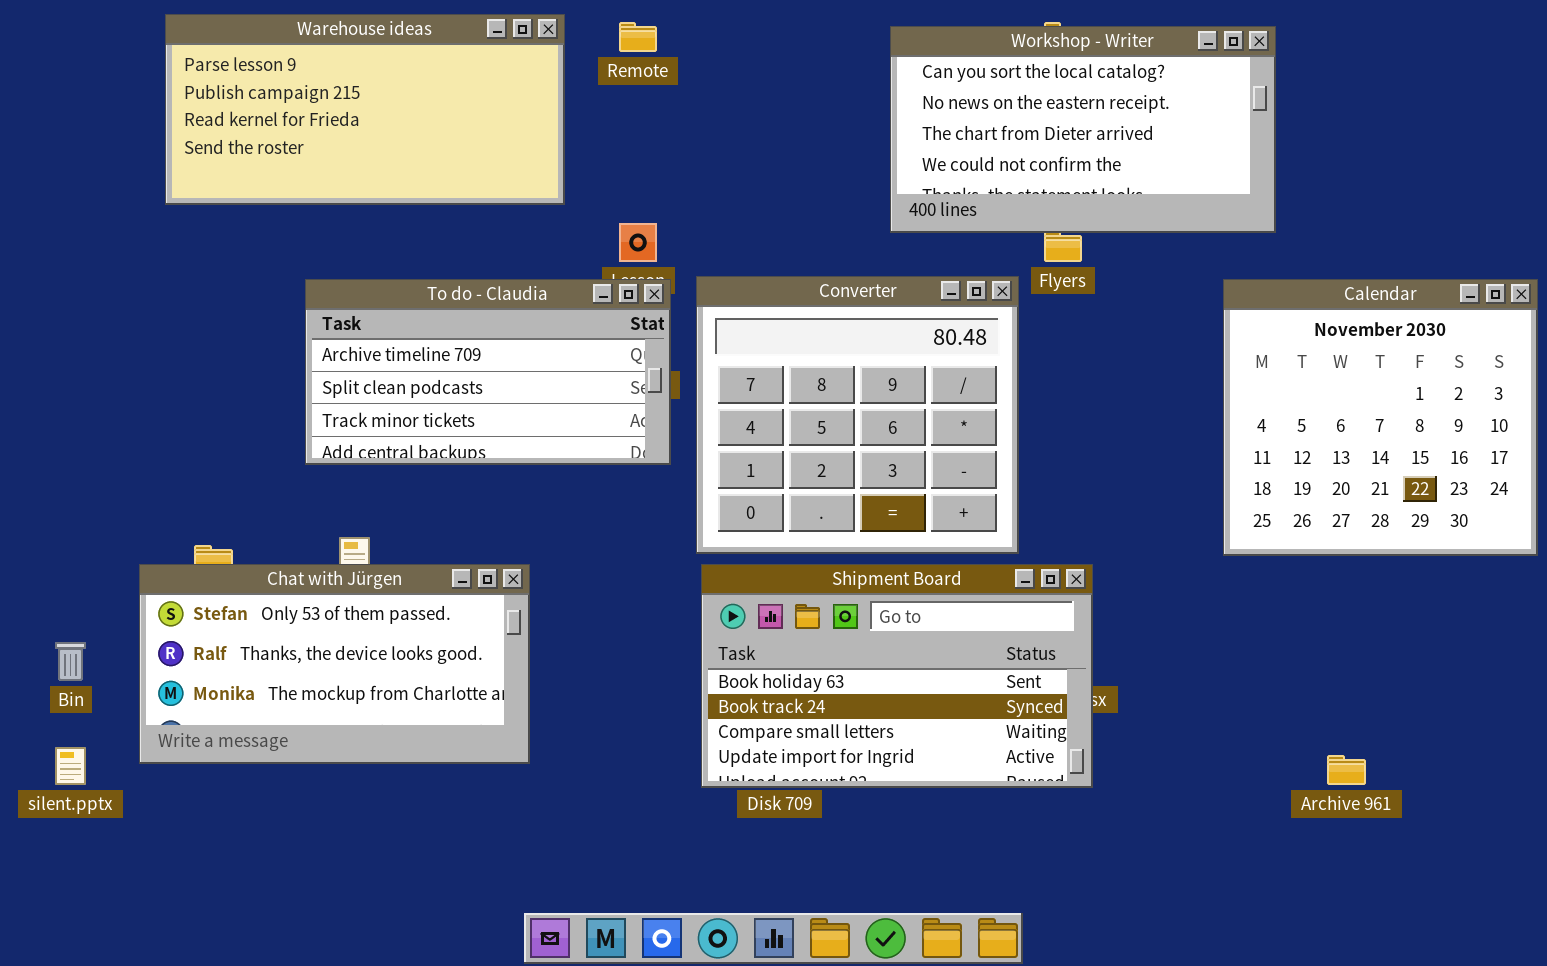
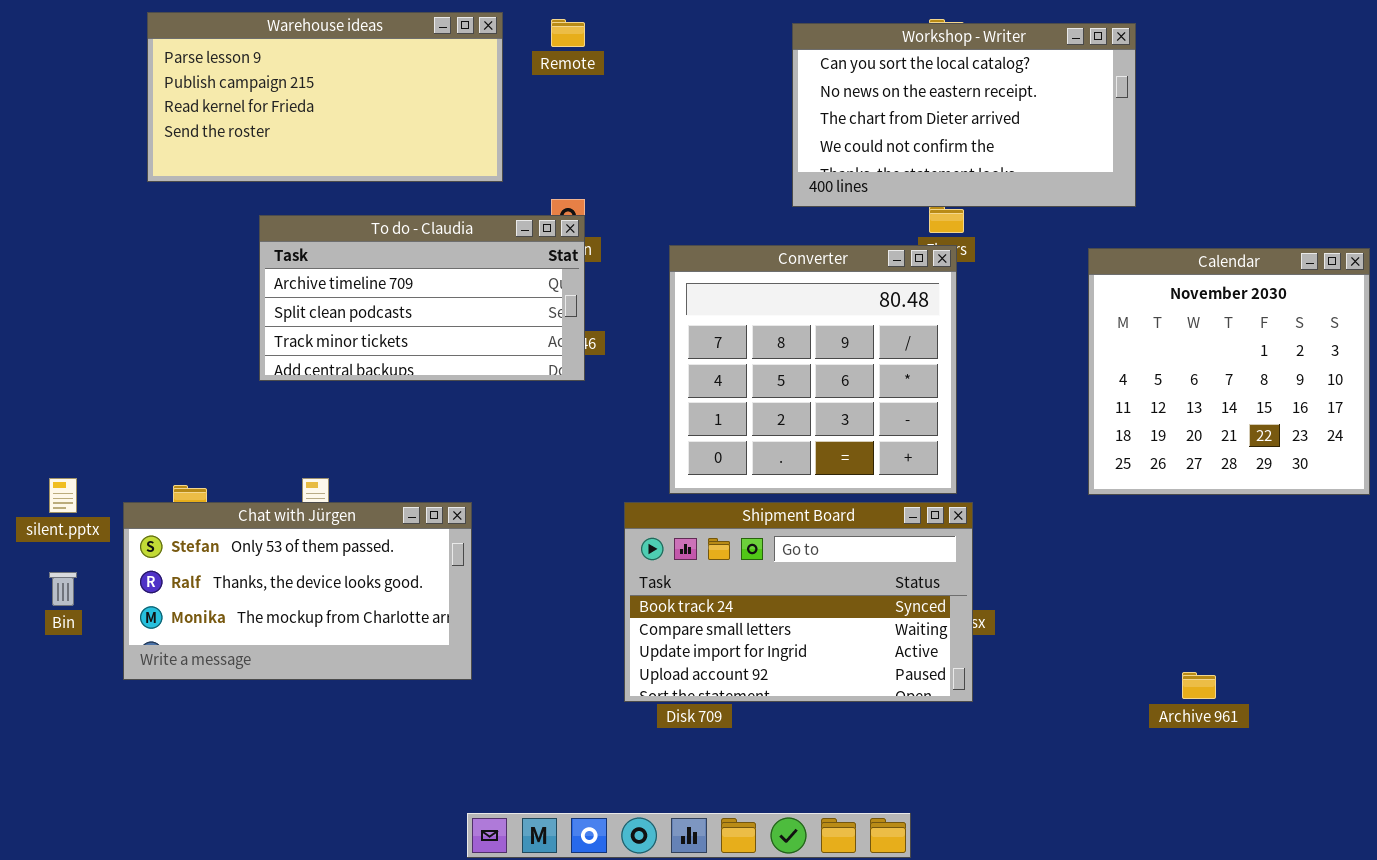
Converter: [696,276,1019,554] -> [669,245,957,494], moved
To do - Claudia: [305,279,671,465] -> [259,215,585,381], moved
Shipment Board: [701,564,1093,788] -> [624,502,973,702], scrolled down 1 row
silent.pptx: [55,747,86,785] -> [49,478,77,513], moved

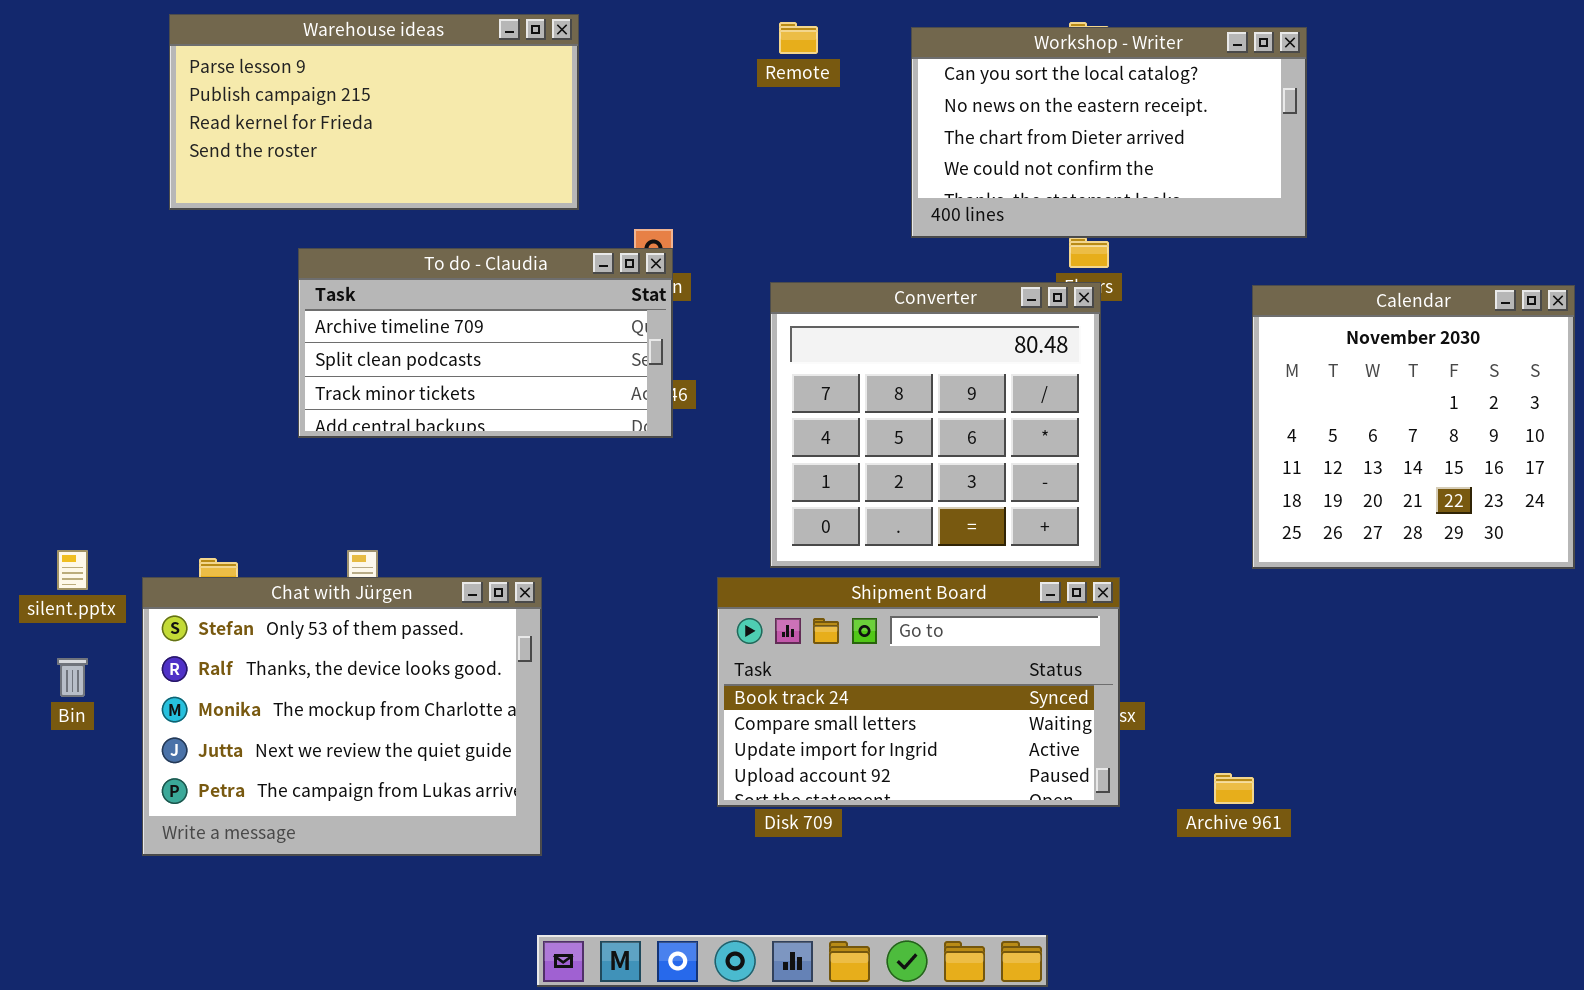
Remote: [551,19,585,47] -> [779,22,818,54], moved
Chat with Jürgen: [123,502,472,680] -> [142,577,542,856], resized
Archive 961: [1182,672,1216,699] -> [1214,773,1254,804], moved

